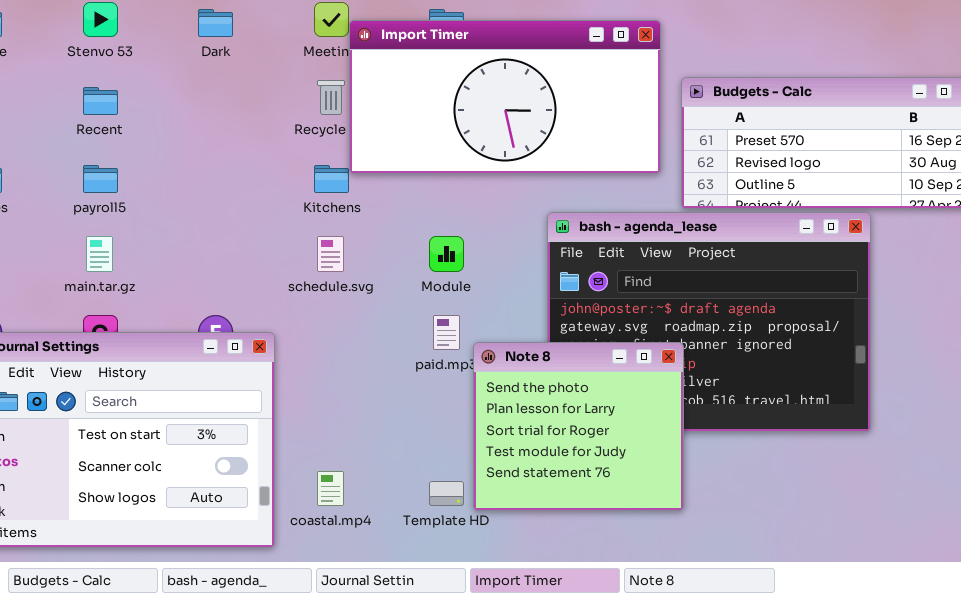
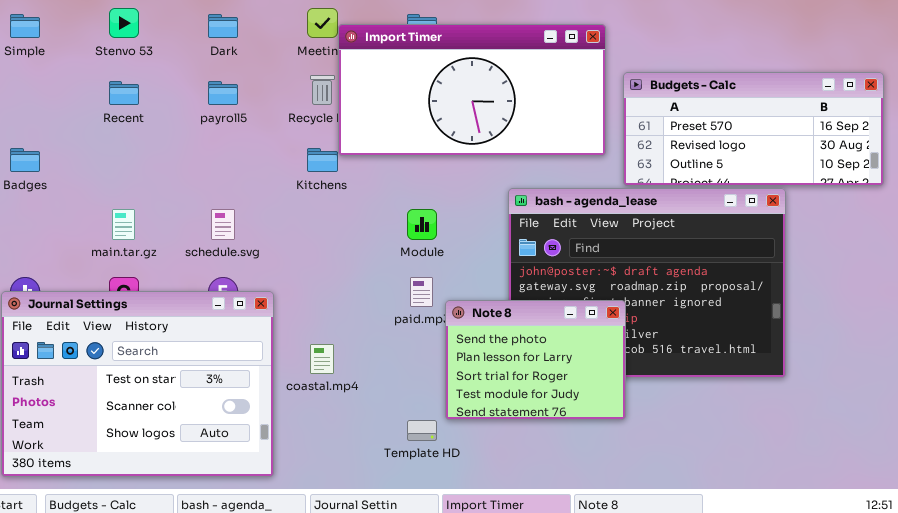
payroll5: [83,165,118,193] -> [208,81,238,105], moved
schedule.svg: [317,236,344,272] -> [211,209,235,240], moved
Note 8: [473,342,684,511] -> [445,300,626,420], resized
coastal.mp4: [317,471,344,506] -> [310,344,334,374], moved

